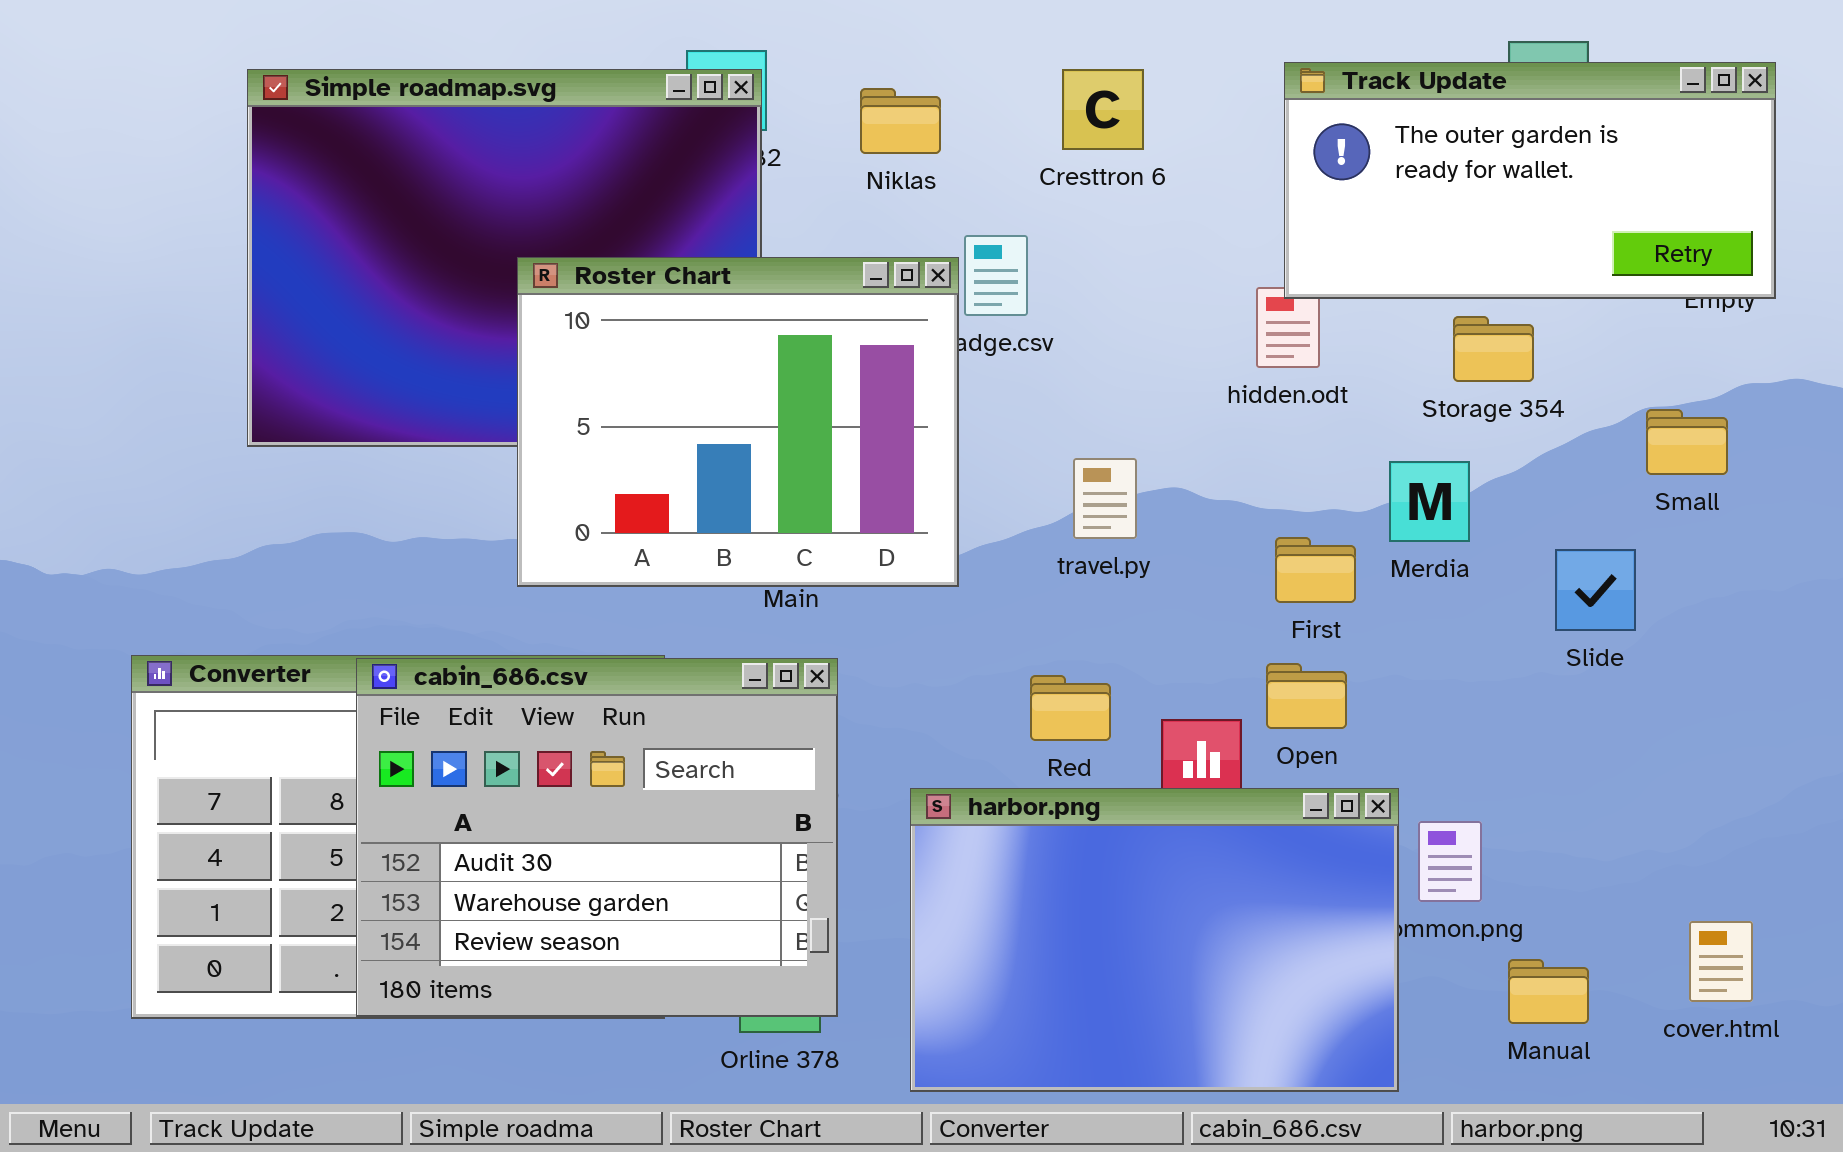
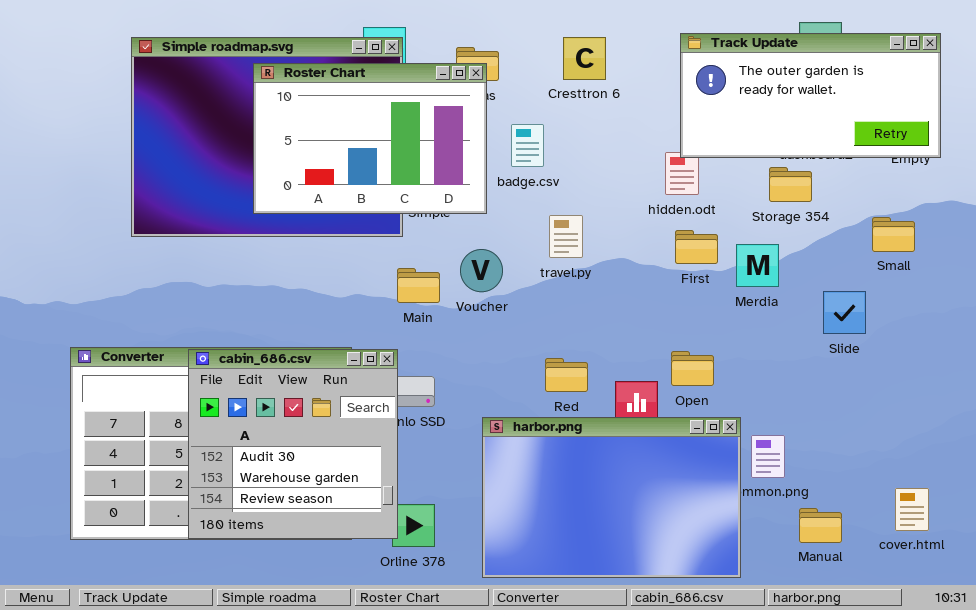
Roster Chart: [517,257,959,587] -> [253,63,487,214], moved, resized
travel.py: [1073,458,1137,539] -> [549,215,583,258], moved
First: [1275,537,1356,603] -> [675,230,718,264], moved
cabin_686.csv: [356,658,838,1017] -> [188,349,398,539], resized

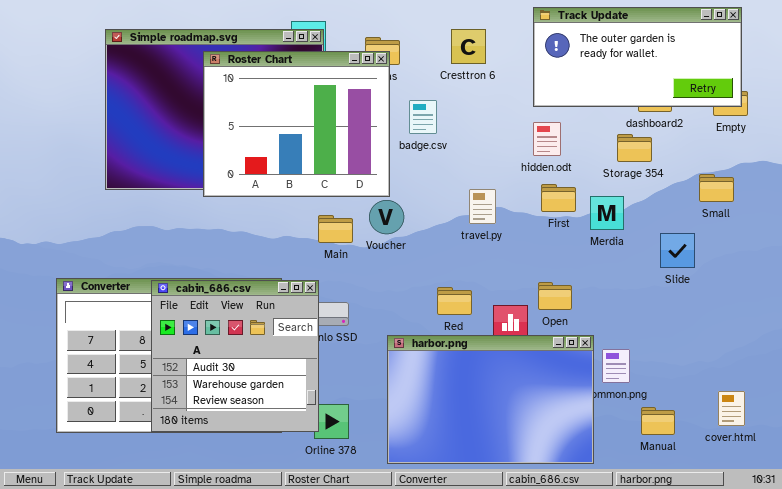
Track Update: [680,33,941,158] -> [533,7,742,107], moved
Roster Chart: [253,63,487,214] -> [203,51,390,197], resized
travel.py: [549,215,583,258] -> [469,189,496,224], moved

